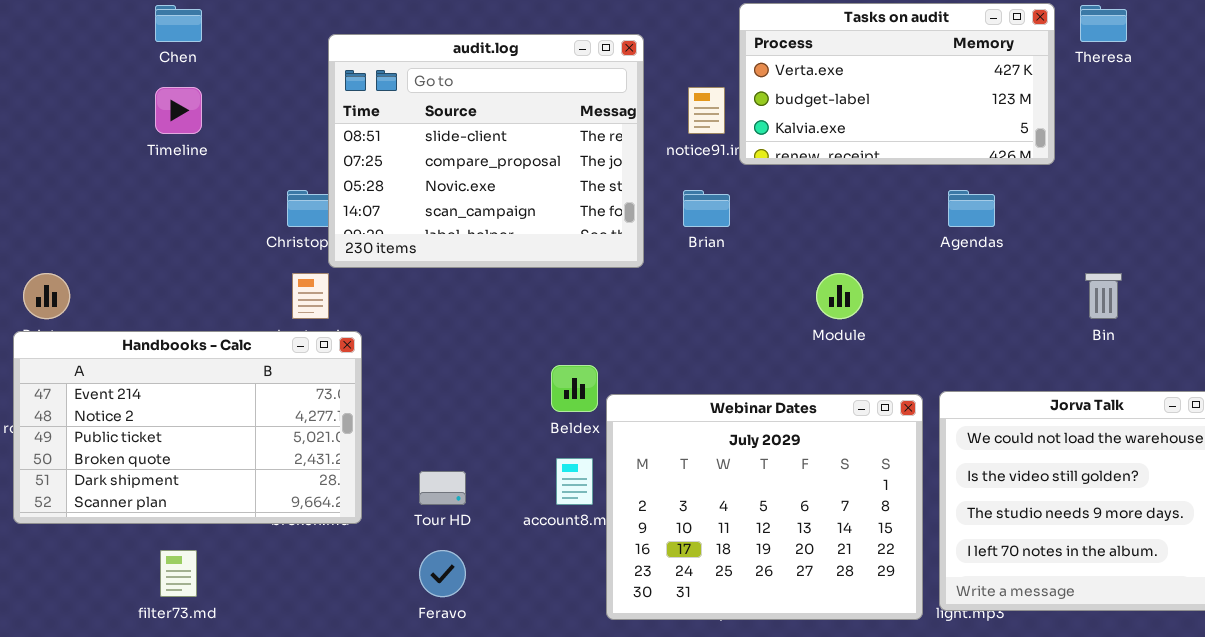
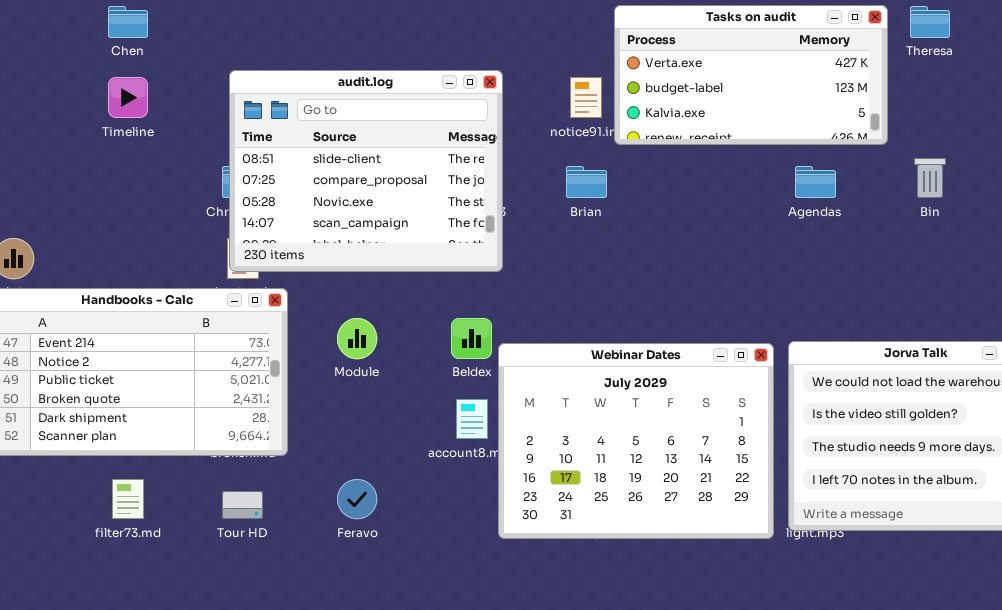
audit.log: [328,34,644,268] -> [229,70,503,272], moved
Module: [816,273,863,319] -> [337,318,377,359], moved
Bin: [1085,273,1122,319] -> [914,158,946,198], moved
Tour HD: [419,471,466,505] -> [222,491,263,519], moved

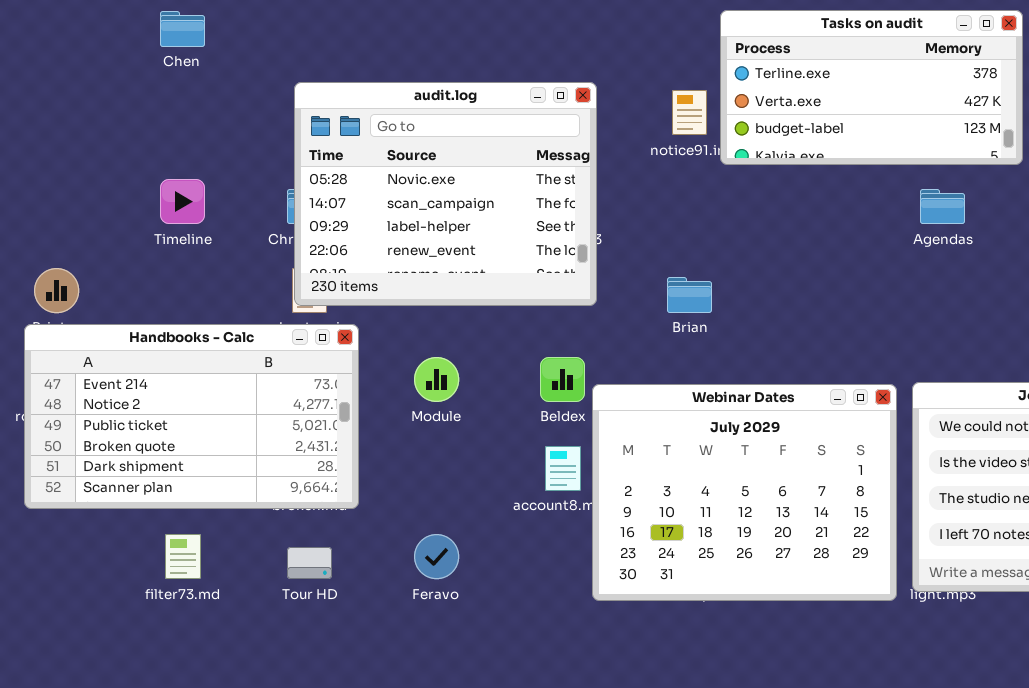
Tasks on audit: [614,5,888,145] -> [720,10,1023,165], scrolled up 1 row
audit.log: [229,70,503,272] -> [294,82,597,306], scrolled down 2 rows
Timeline: [108,77,148,118] -> [160,179,205,224], moved
Brian: [566,166,607,198] -> [667,277,712,313], moved

